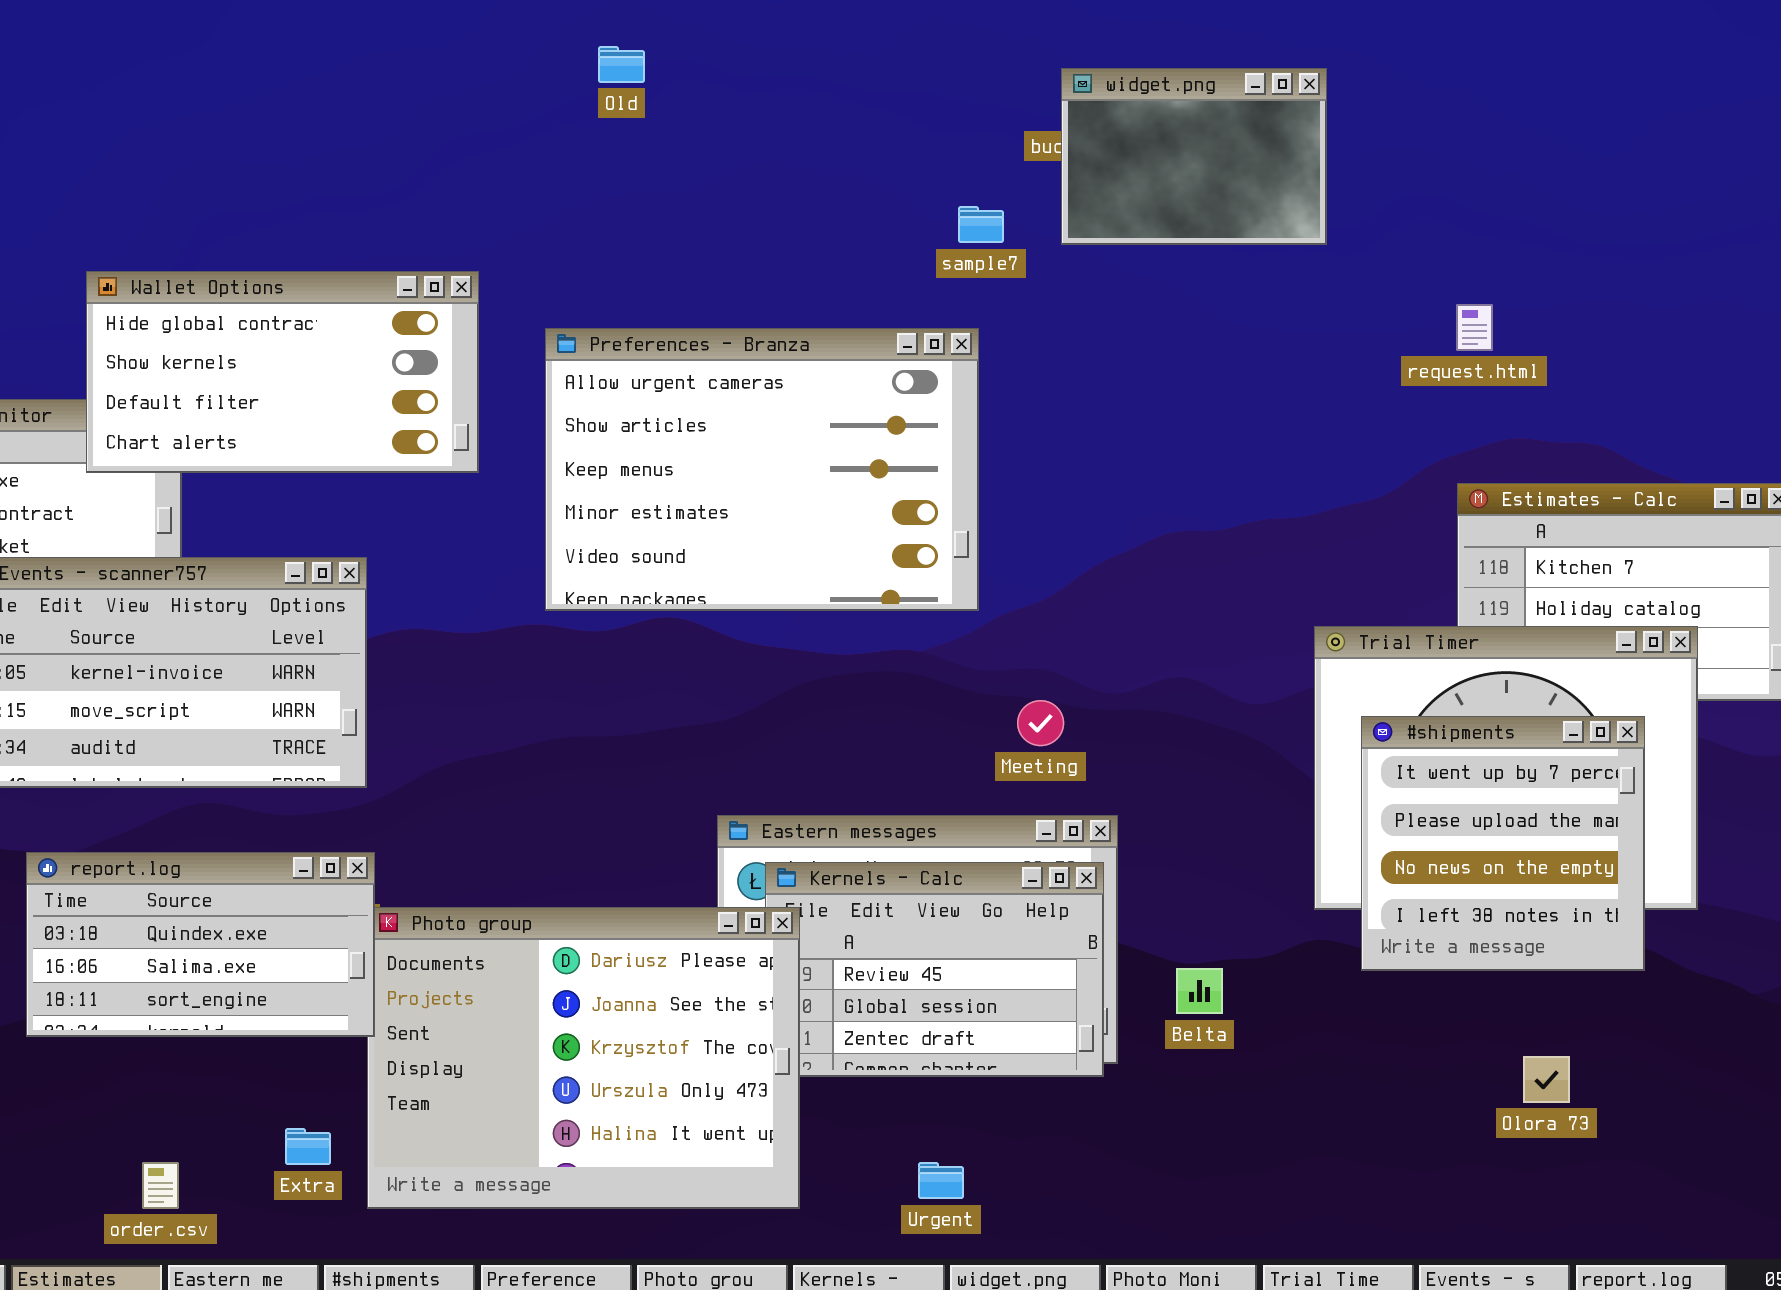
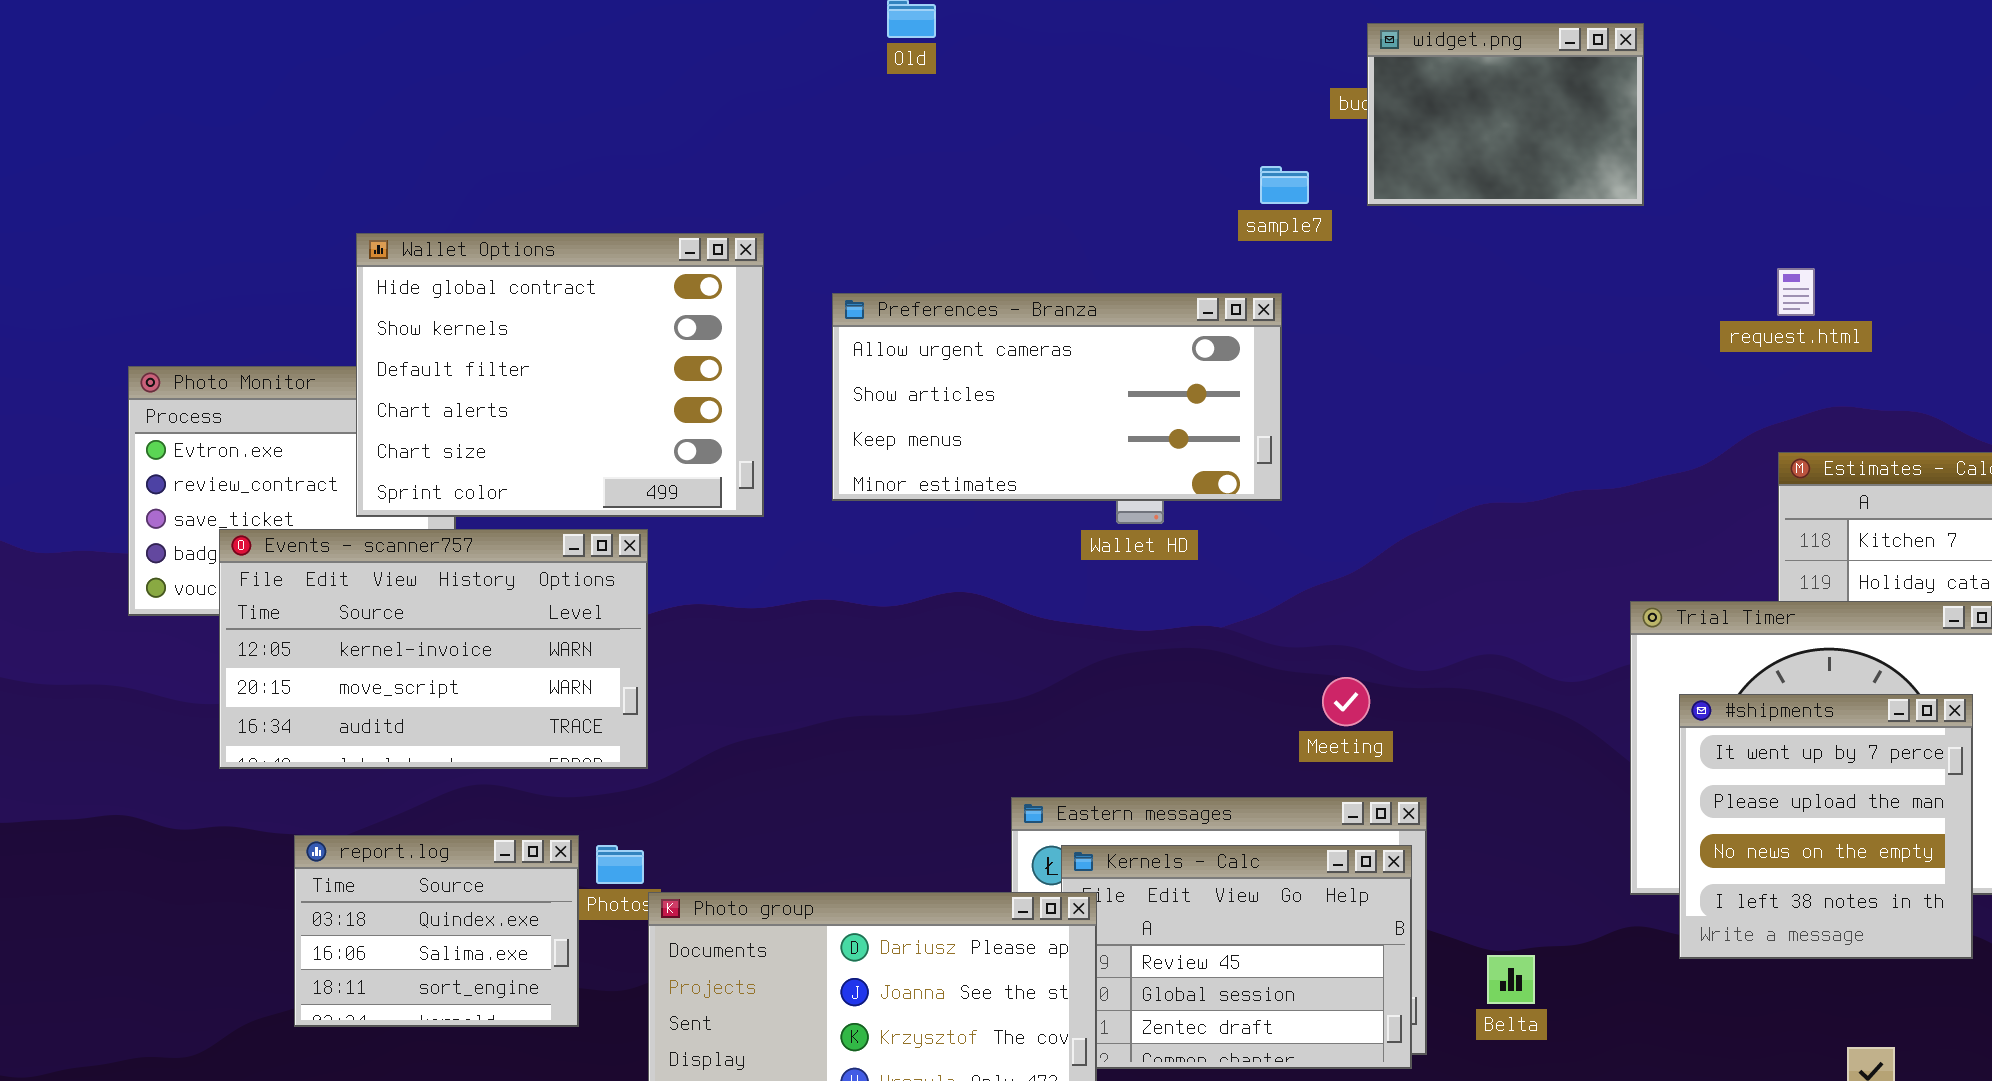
Wallet Options: [86,271,479,473] -> [356,233,764,517], resized
Preferences - Branza: [545,328,979,611] -> [832,293,1282,501], resized
report.log: [26,852,375,1037] -> [294,835,579,1027], resized

